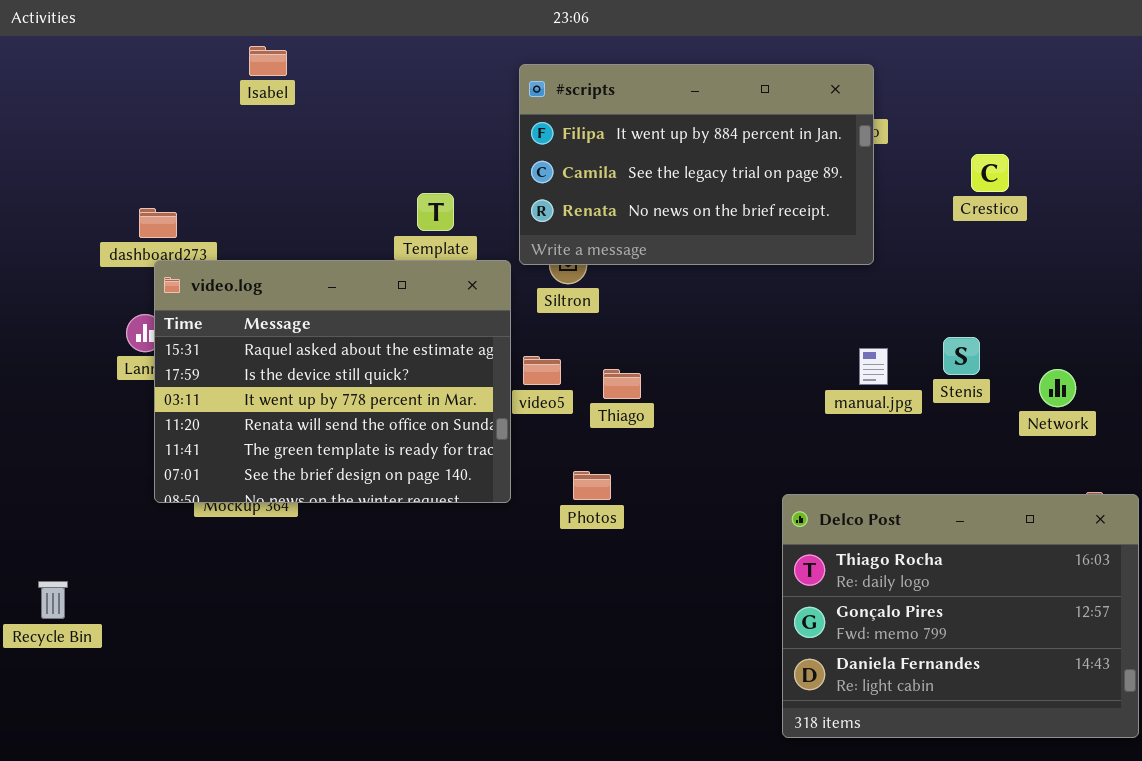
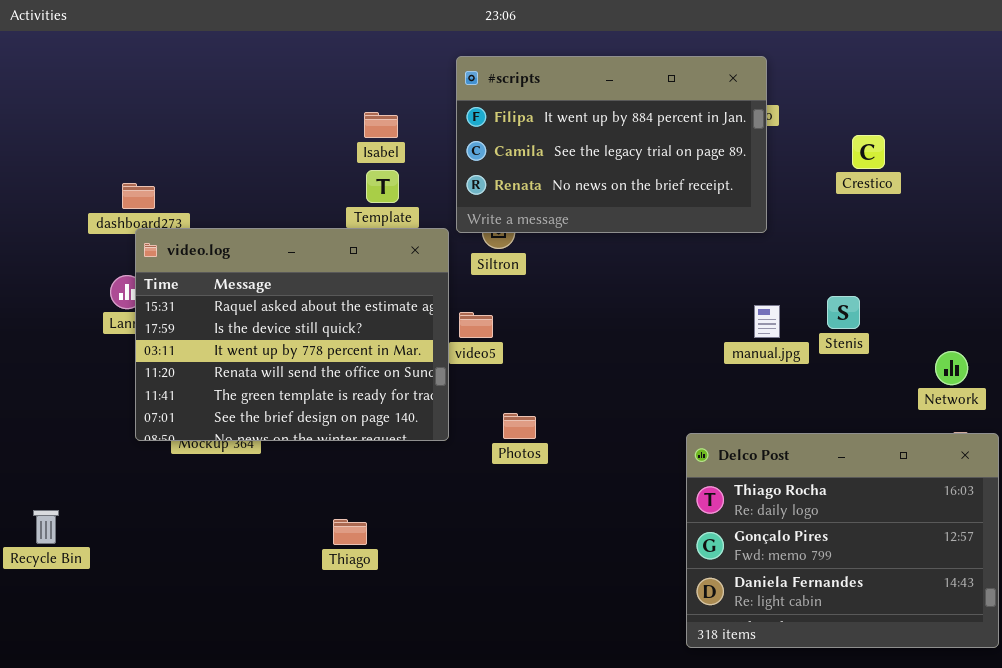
Isabel: [249,46,287,76] -> [364,112,398,138], moved
Thiago: [603,369,641,399] -> [333,519,367,545], moved
Network: [1039,369,1076,407] -> [935,351,968,385], moved

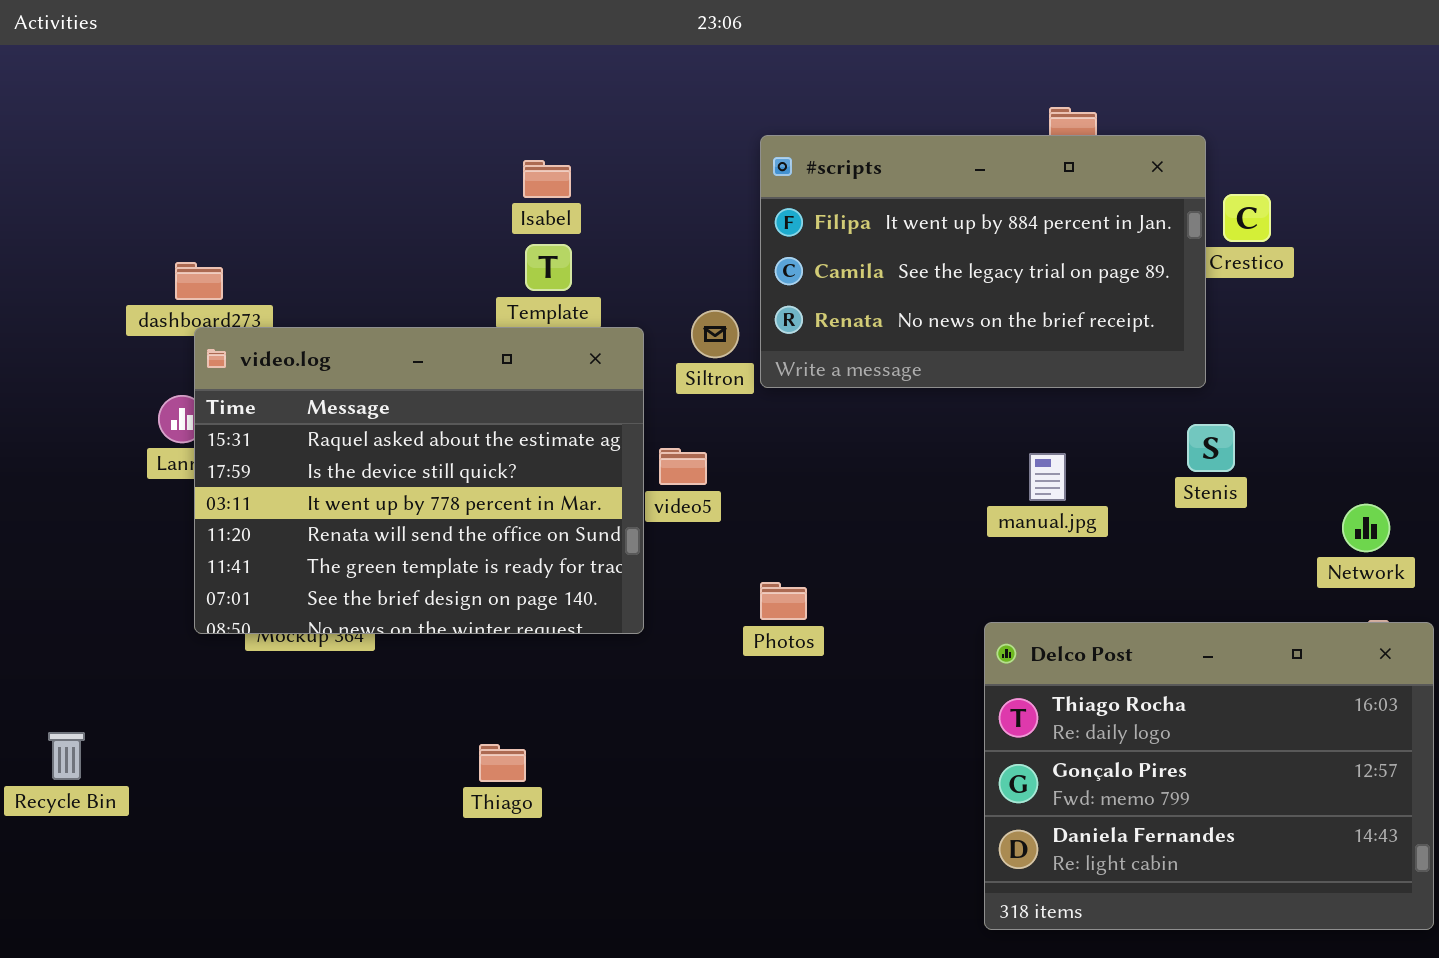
#scripts: [456,56,767,233] -> [760,135,1206,388], moved
manual.jpg: [754,305,780,338] -> [1029,453,1066,501], moved
Photos: [503,413,536,439] -> [760,582,807,620], moved

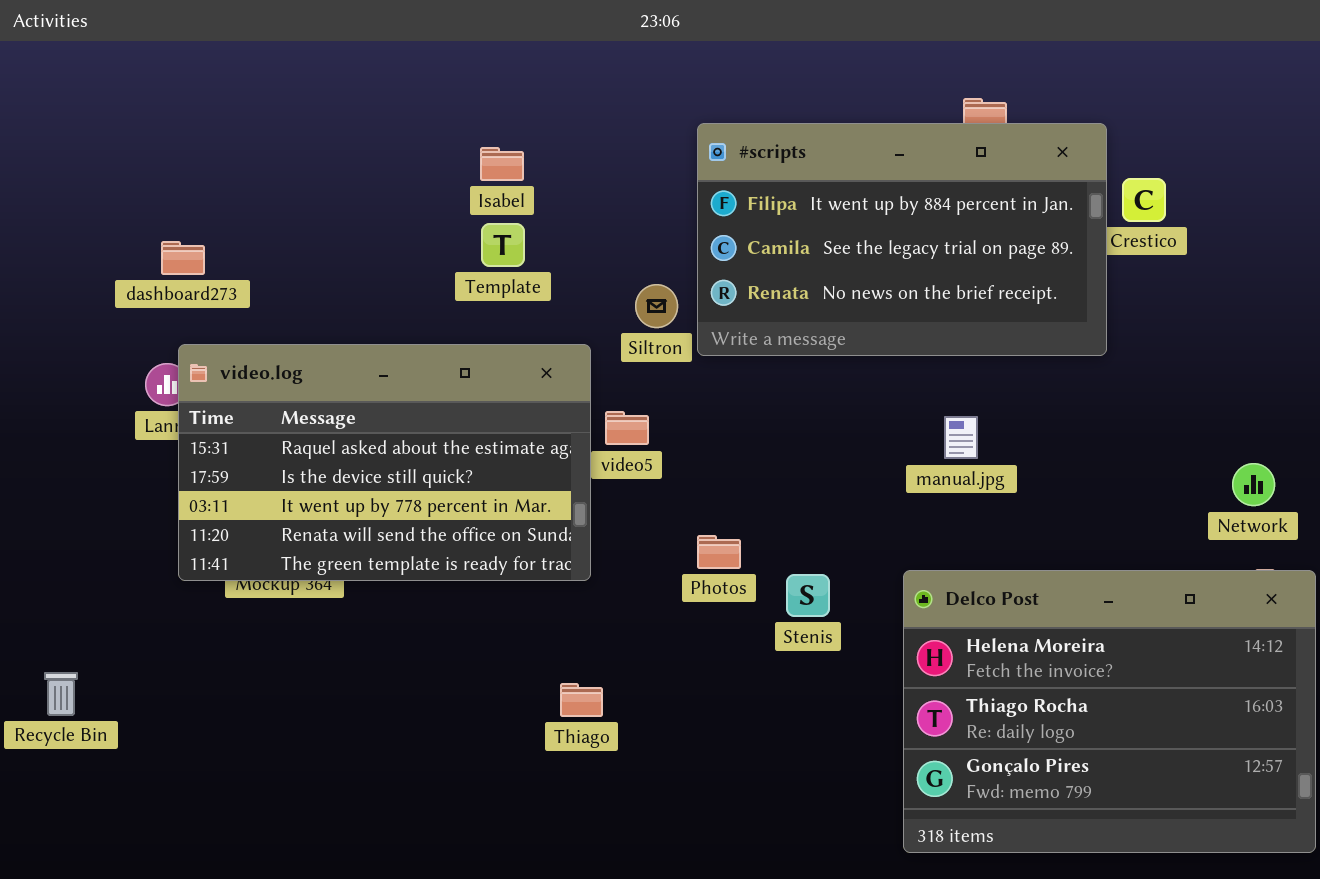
video.log: [194,327,644,634] -> [178,344,591,581], resized
Stenis: [1187,424,1235,472] -> [786,574,830,617], moved
Delco Post: [984,622,1434,930] -> [903,570,1316,853], scrolled up 1 row
Thiago: [479,744,526,782] -> [560,683,603,717], moved

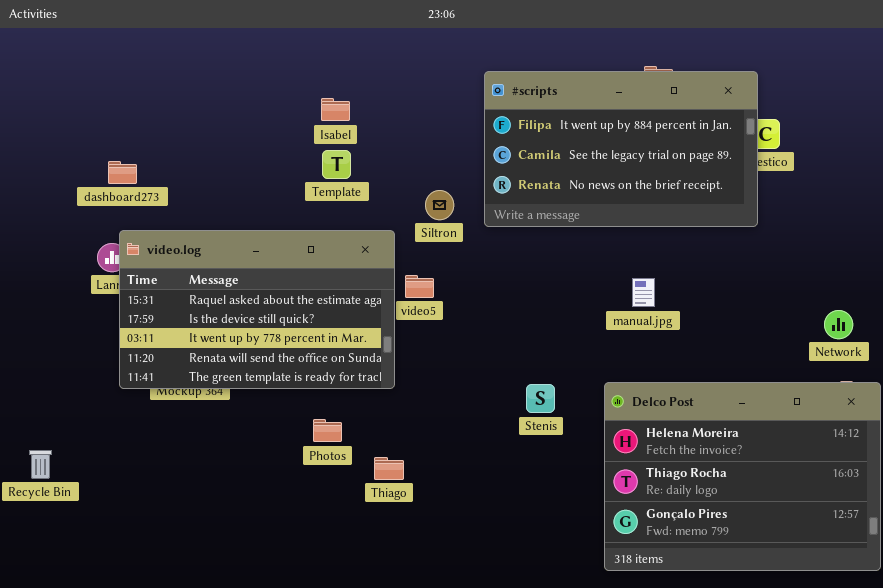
#scripts: [697,123,1107,356] -> [484,71,758,227], moved
Photos: [697,535,741,569] -> [313,419,342,442], moved

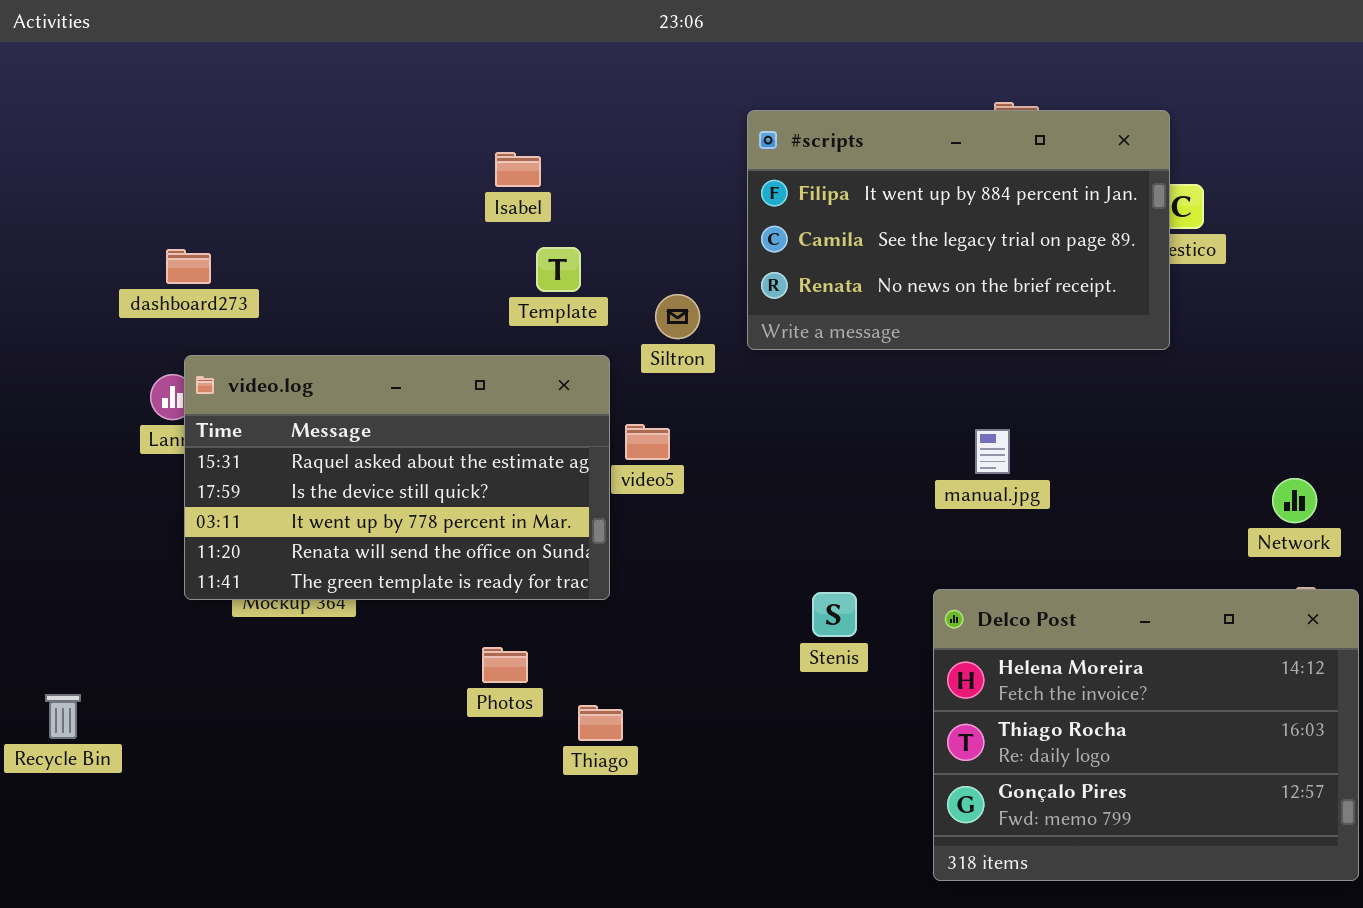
Template: [322,150,351,179] -> [536,247,581,292], moved

